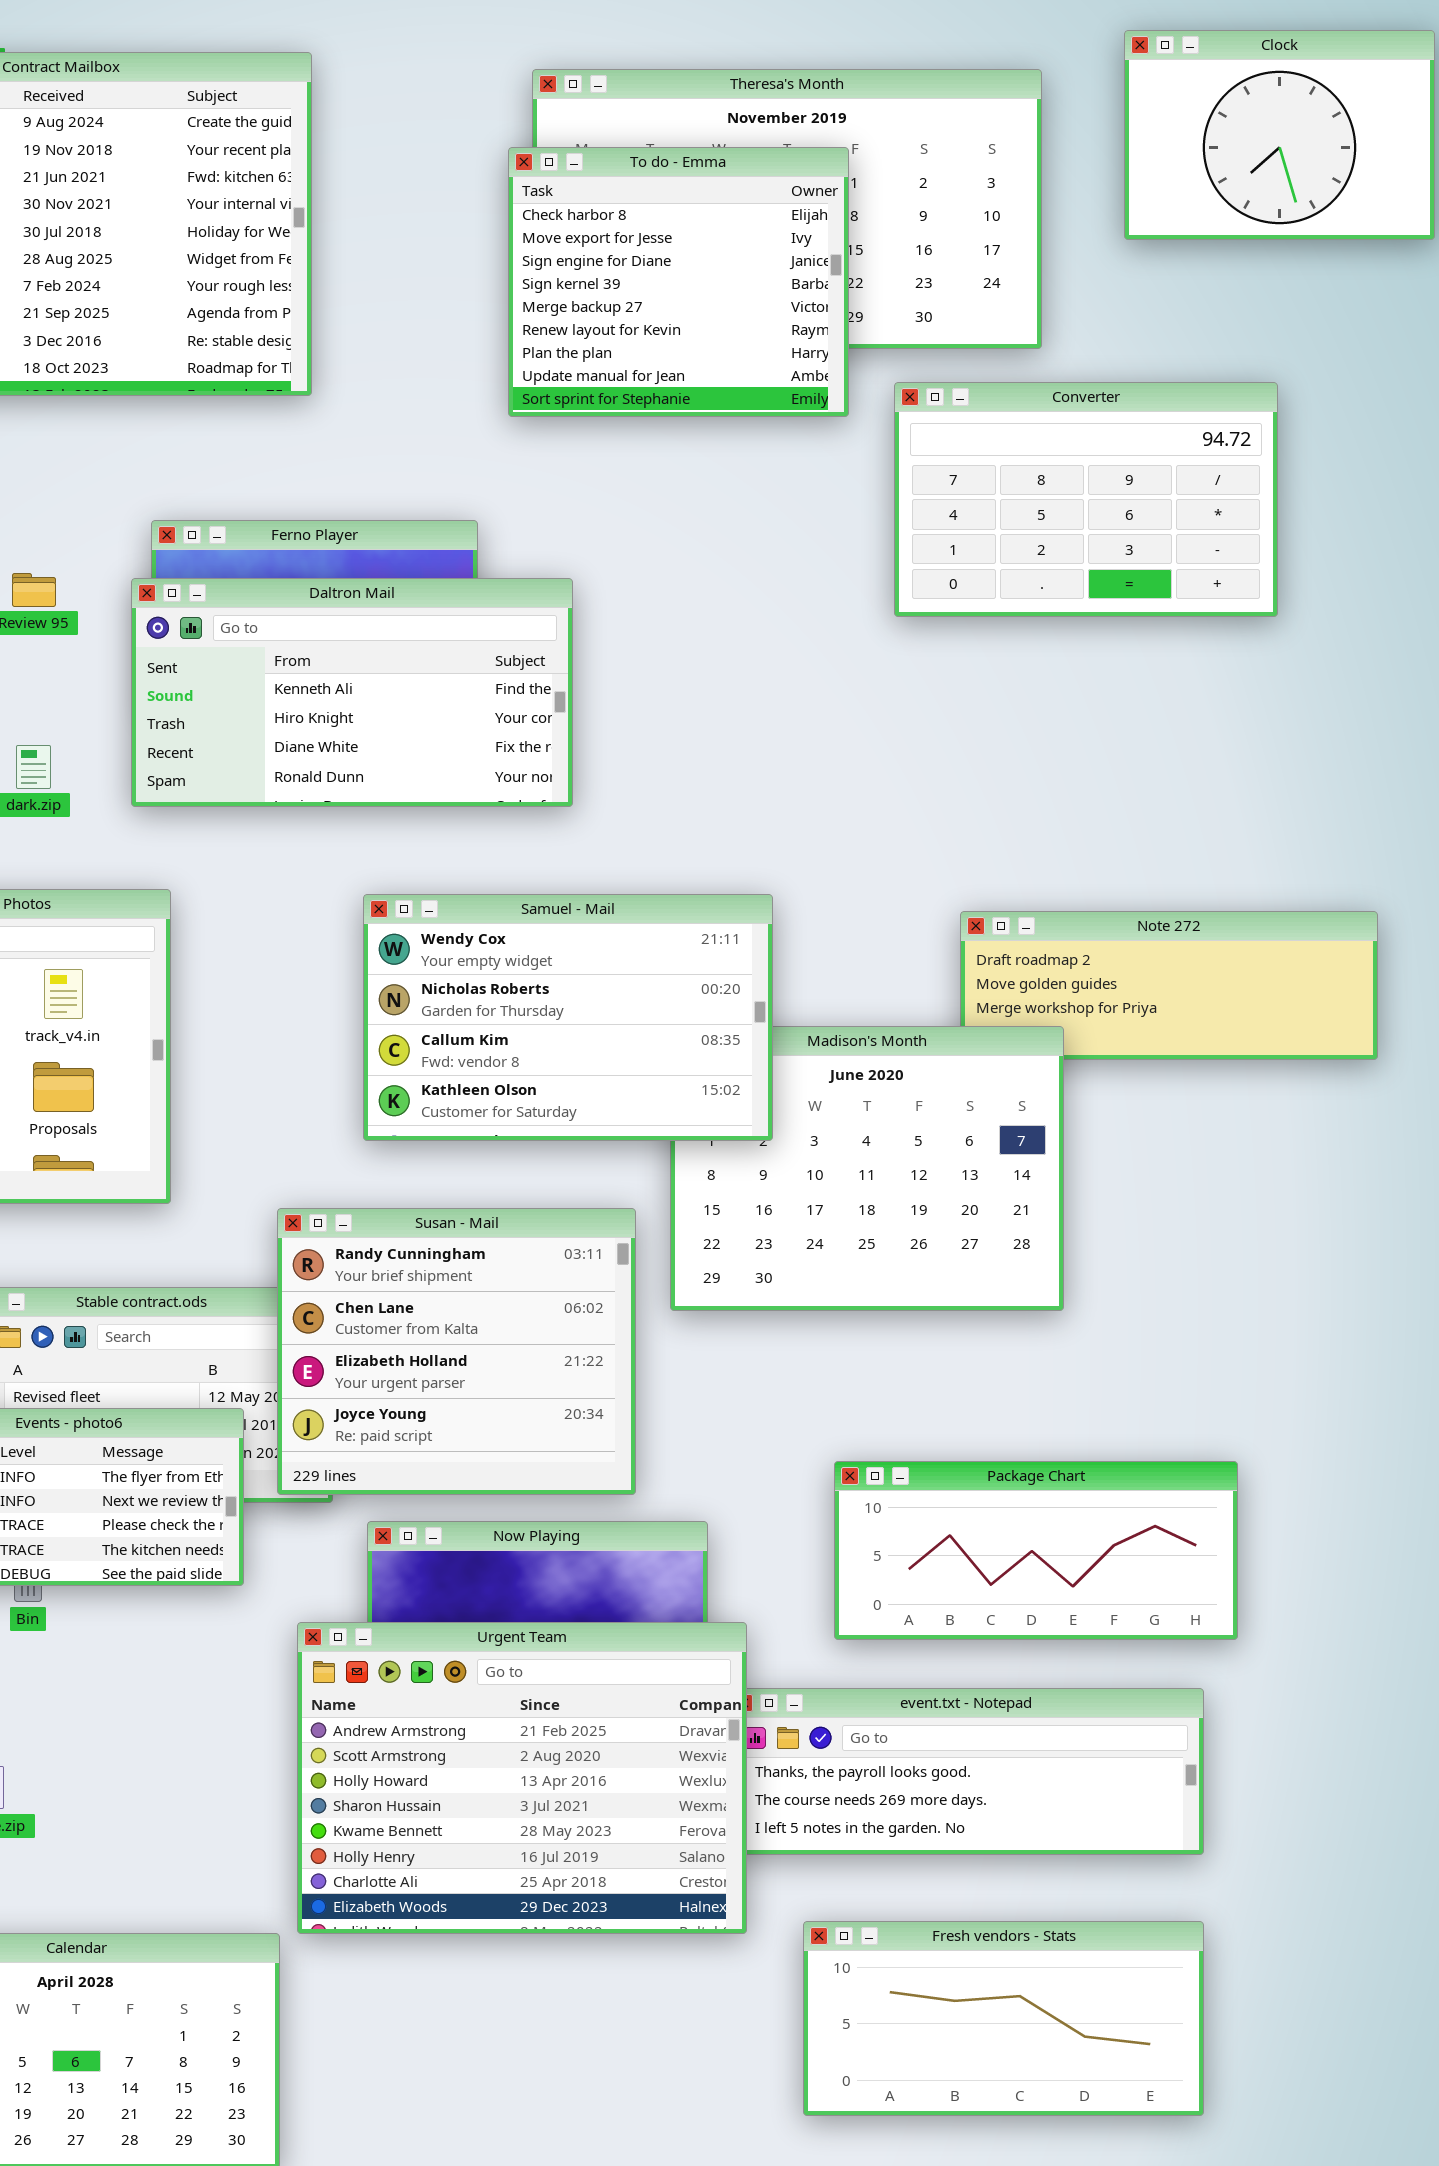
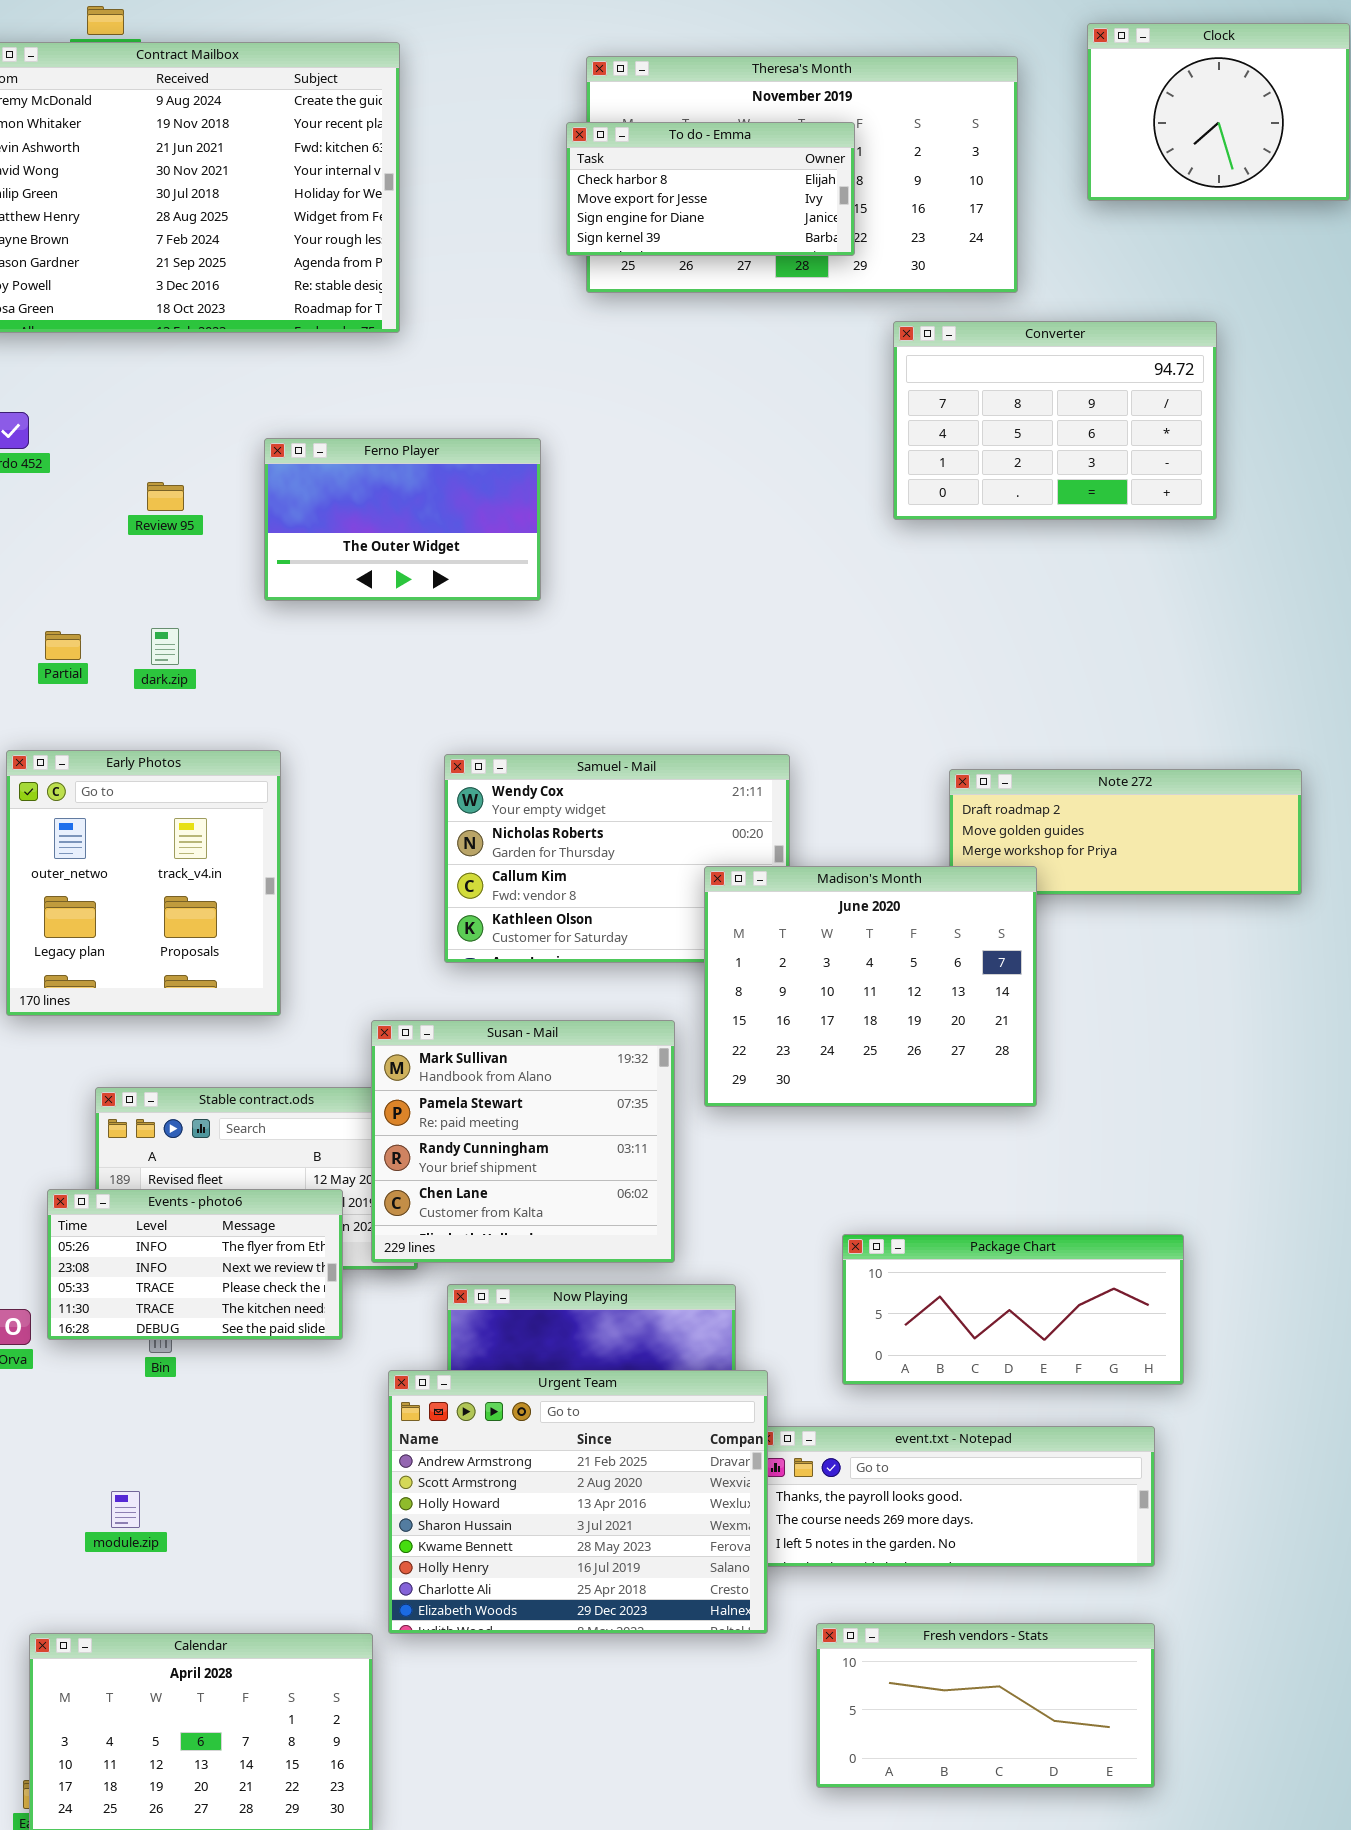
To do - Emma: [508,147,849,417] -> [566,122,855,256], resized
Daltron Mail: [131,578,573,807] -> none, closed
Madison's Month: [670,1026,1064,1311] -> [704,866,1037,1107], raised
Susan - Mail: [277,1208,636,1495] -> [371,1020,675,1263], scrolled up 2 rows

